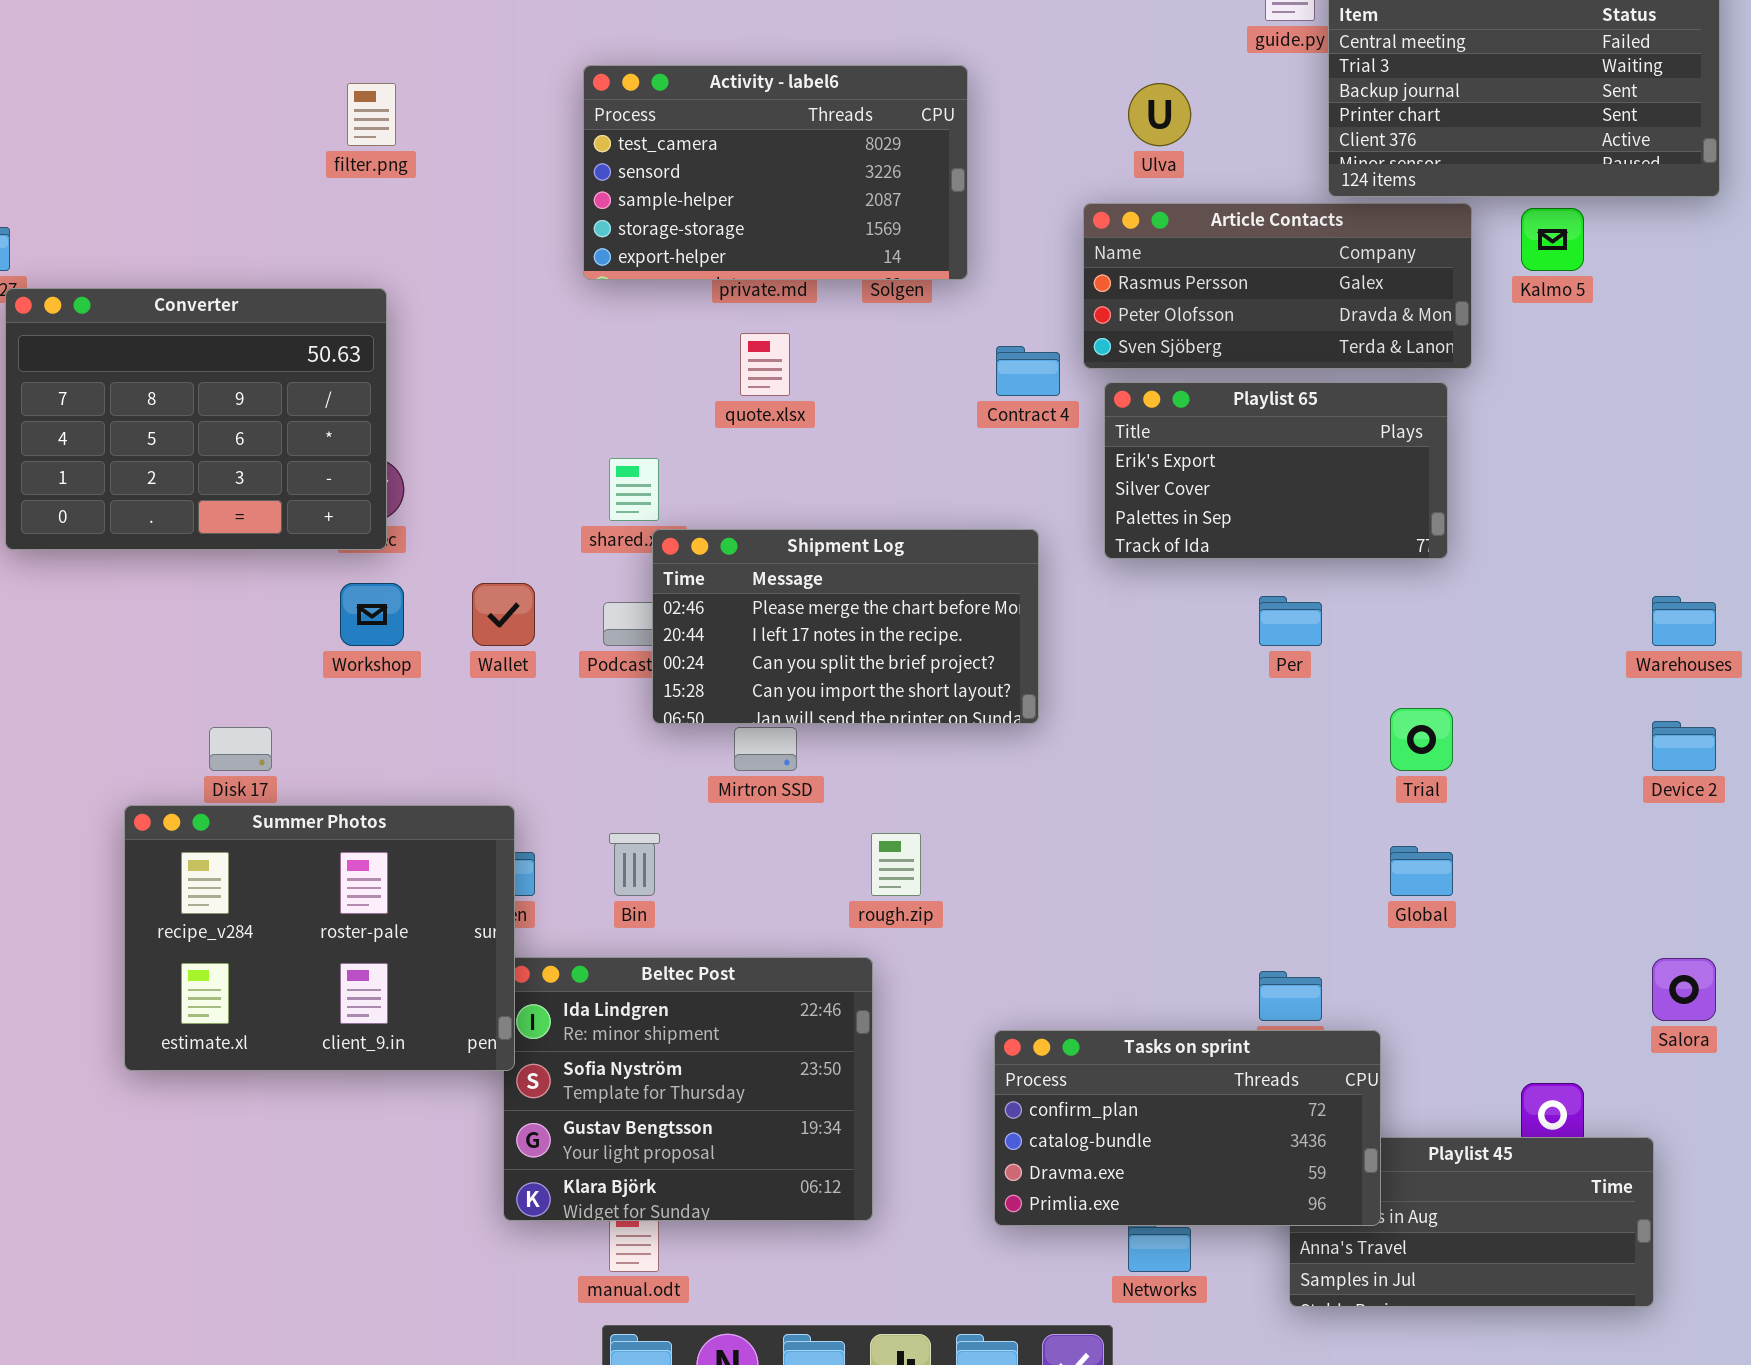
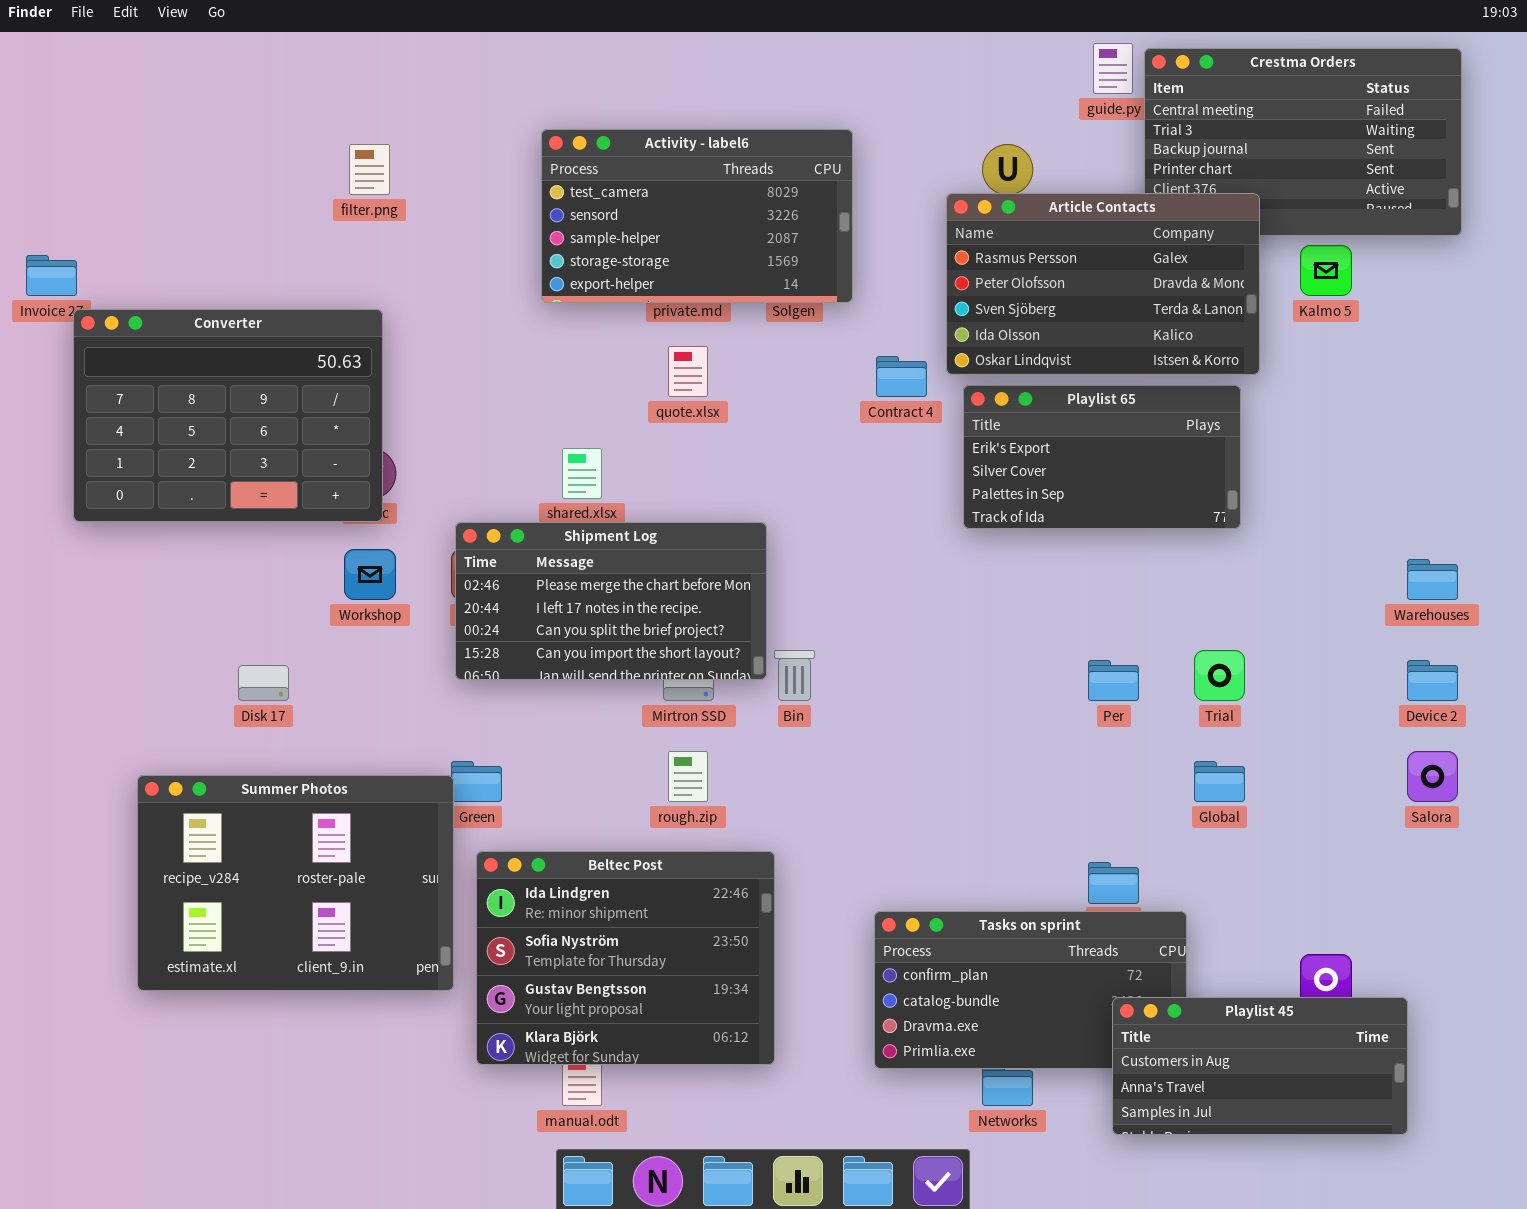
Article Contacts: [1083,203,1472,369] -> [946,193,1260,375], resized
Shipment Log: [652,529,1039,724] -> [455,522,767,680], moved
Per: [1259,596,1322,646] -> [1088,660,1139,701], moved
Summer Photos: [124,805,515,1071] -> [137,775,454,991], moved
Bin: [609,833,660,896] -> [774,650,815,701], moved
rough.zip: [871,833,921,896] -> [668,751,708,802], moved
Salora: [1652,958,1716,1021] -> [1407,751,1458,802], moved
Playlist 45: [1289,1137,1654,1307] -> [1112,997,1408,1135], raised

